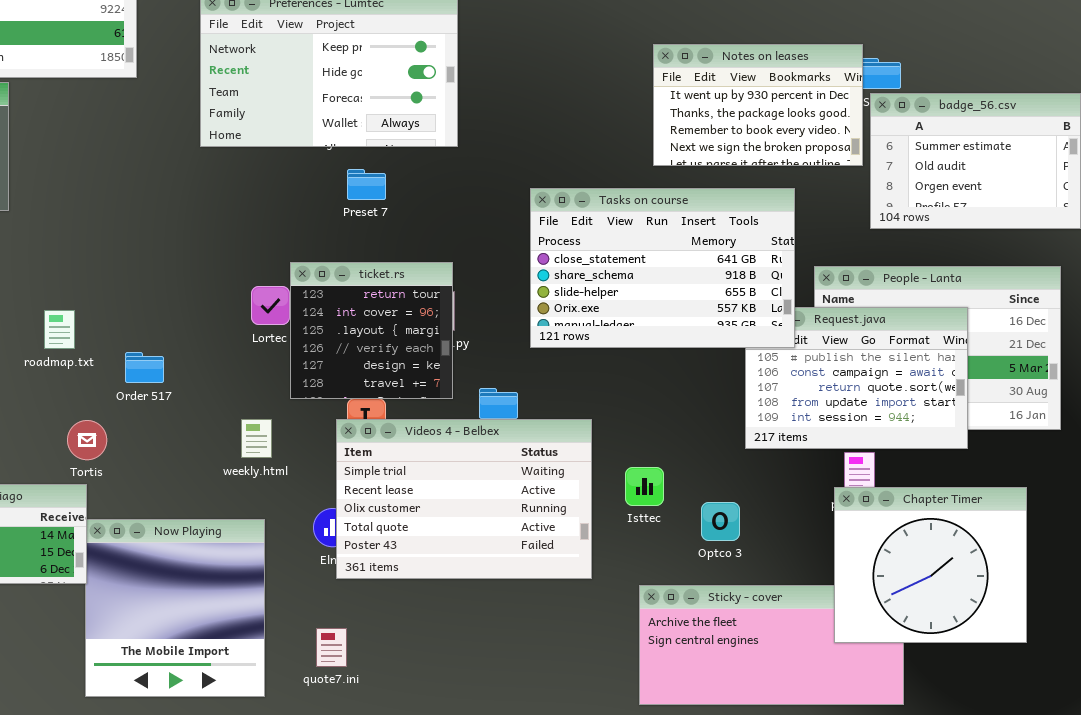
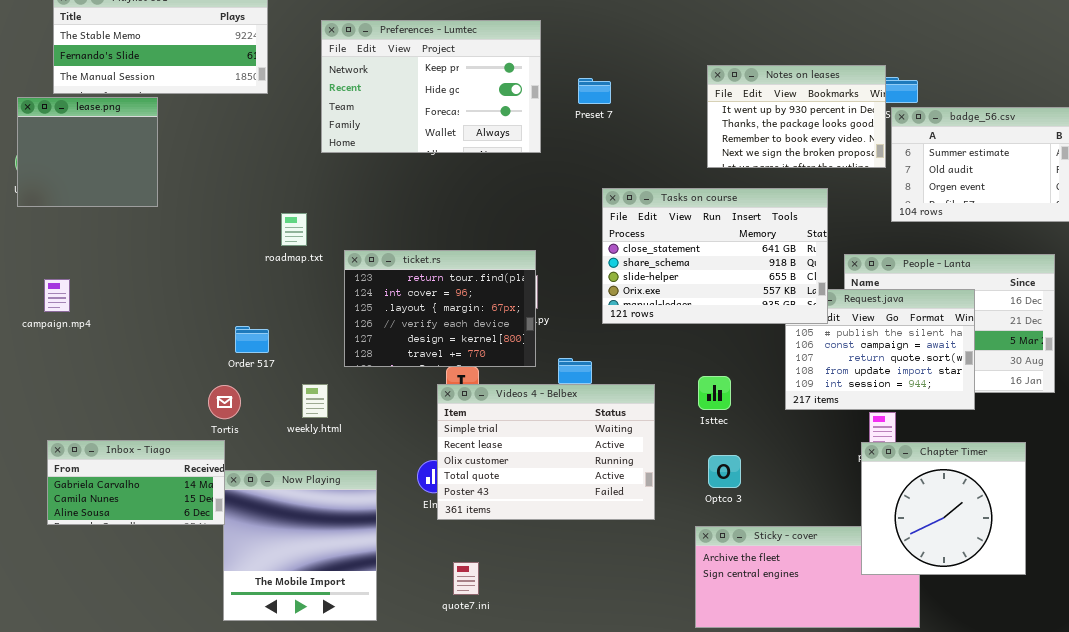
Preset 7: [347,169,386,200] -> [578,78,611,104], moved
ticket.rs: [290,262,453,399] -> [344,250,536,367], resized
roadmap.txt: [44,310,75,349] -> [281,213,307,246], moved
Order 517: [125,352,164,383] -> [235,326,269,353], moved
weekly.html: [241,419,272,458] -> [302,384,328,418], moved
Isttec: [625,467,664,506] -> [698,376,731,410], moved
Optco 3: [701,502,740,541] -> [708,455,741,488], moved
quote7.ini: [316,628,347,667] -> [453,562,479,595], moved

